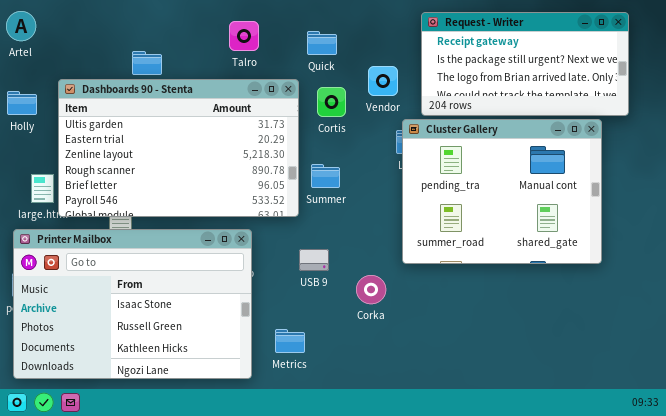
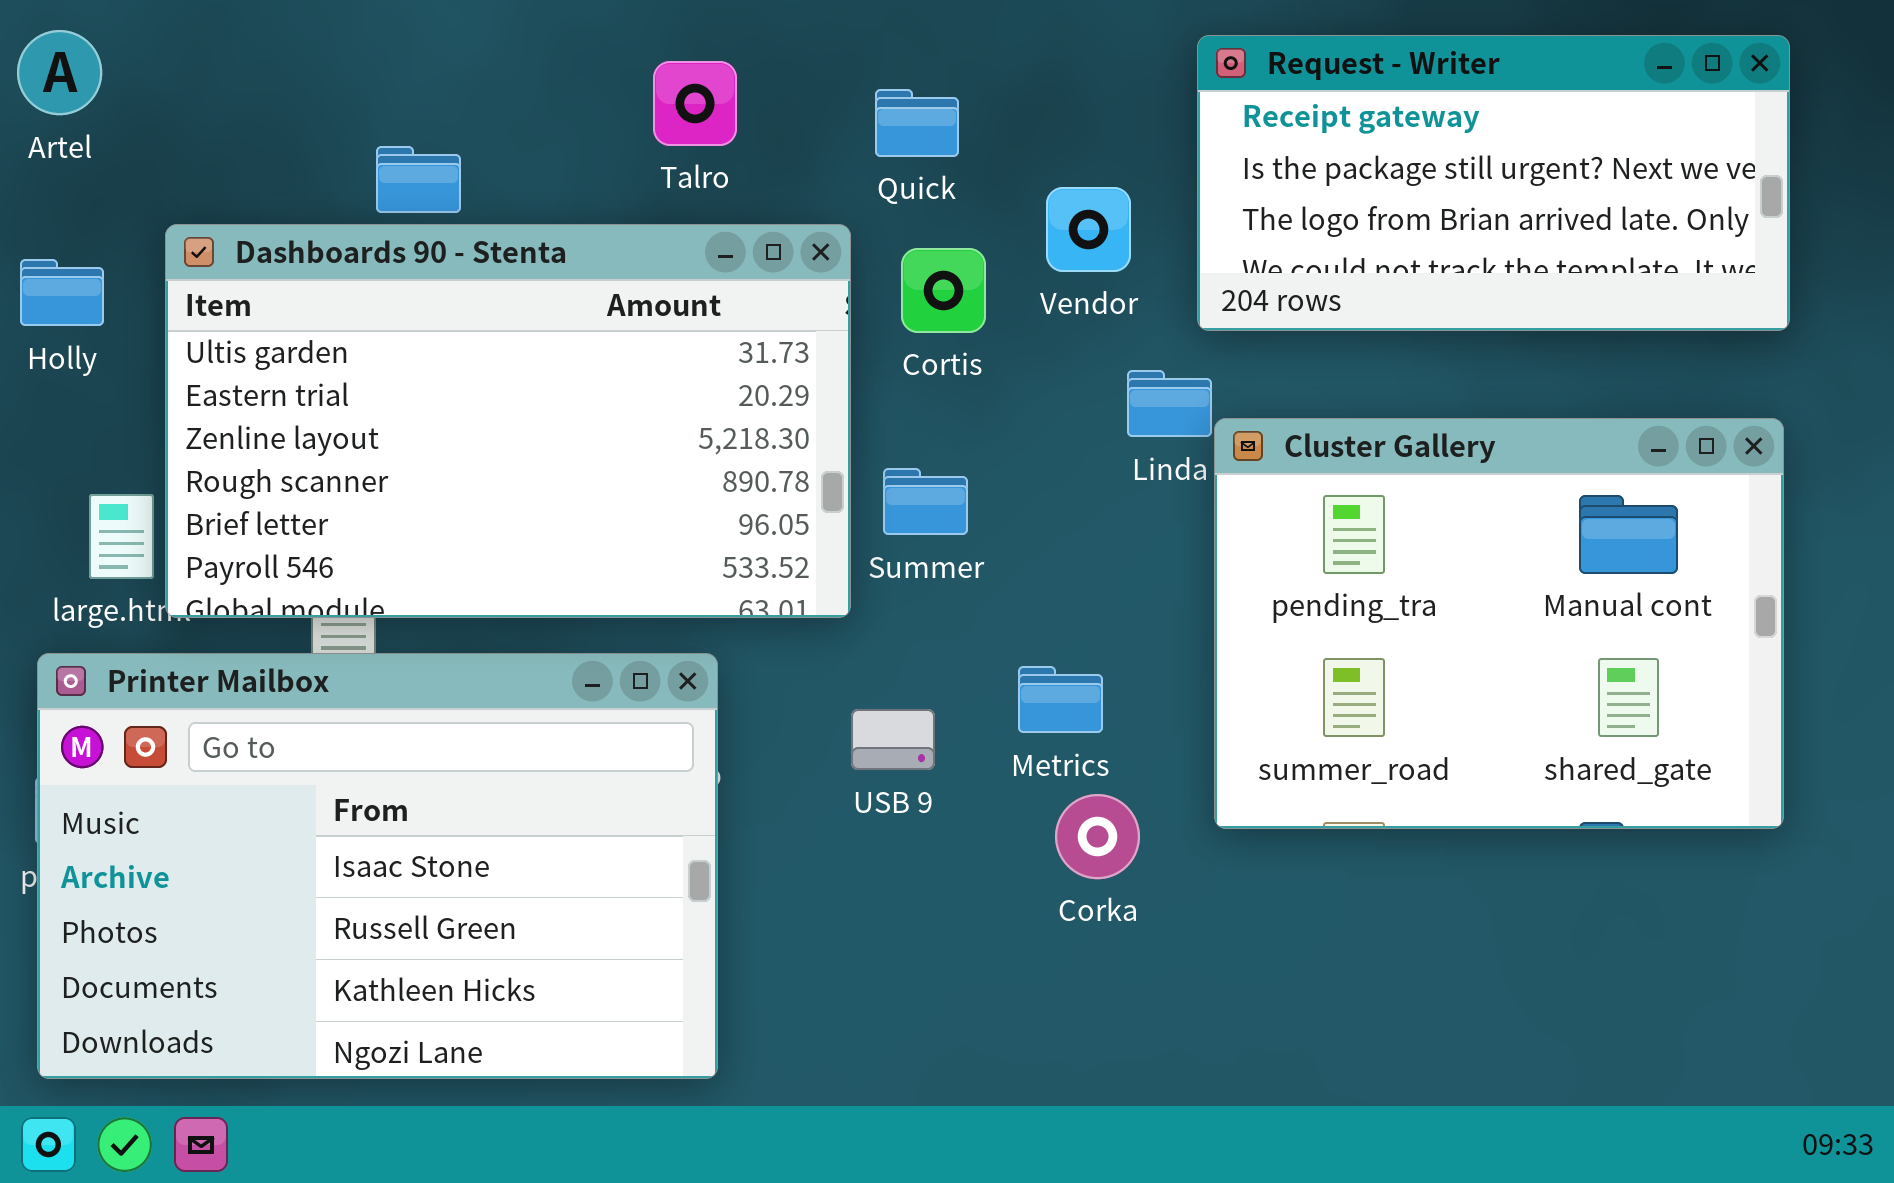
Cluster Gallery: [402,119,602,264] -> [1214,418,1784,829], moved
Corka: [356,275,386,304] -> [1055,794,1140,879], moved
Metrics: [275,329,305,353] -> [1018,666,1103,733], moved

